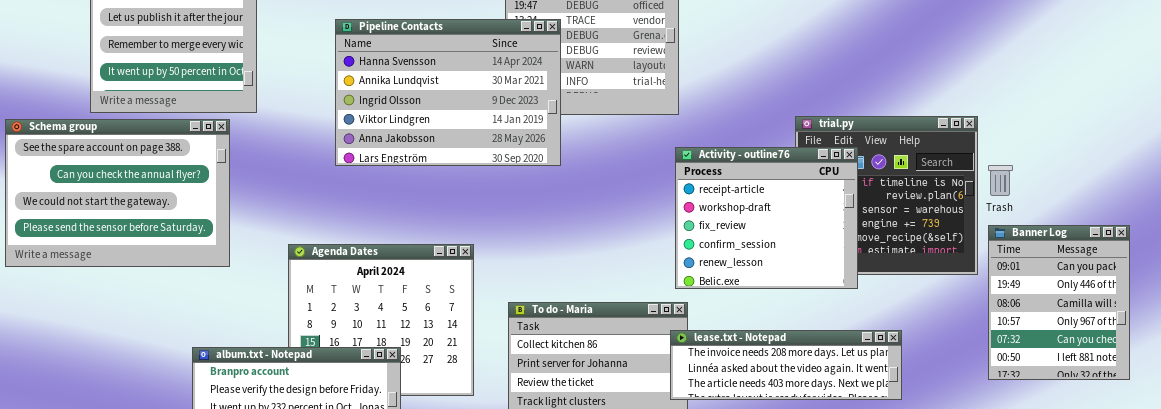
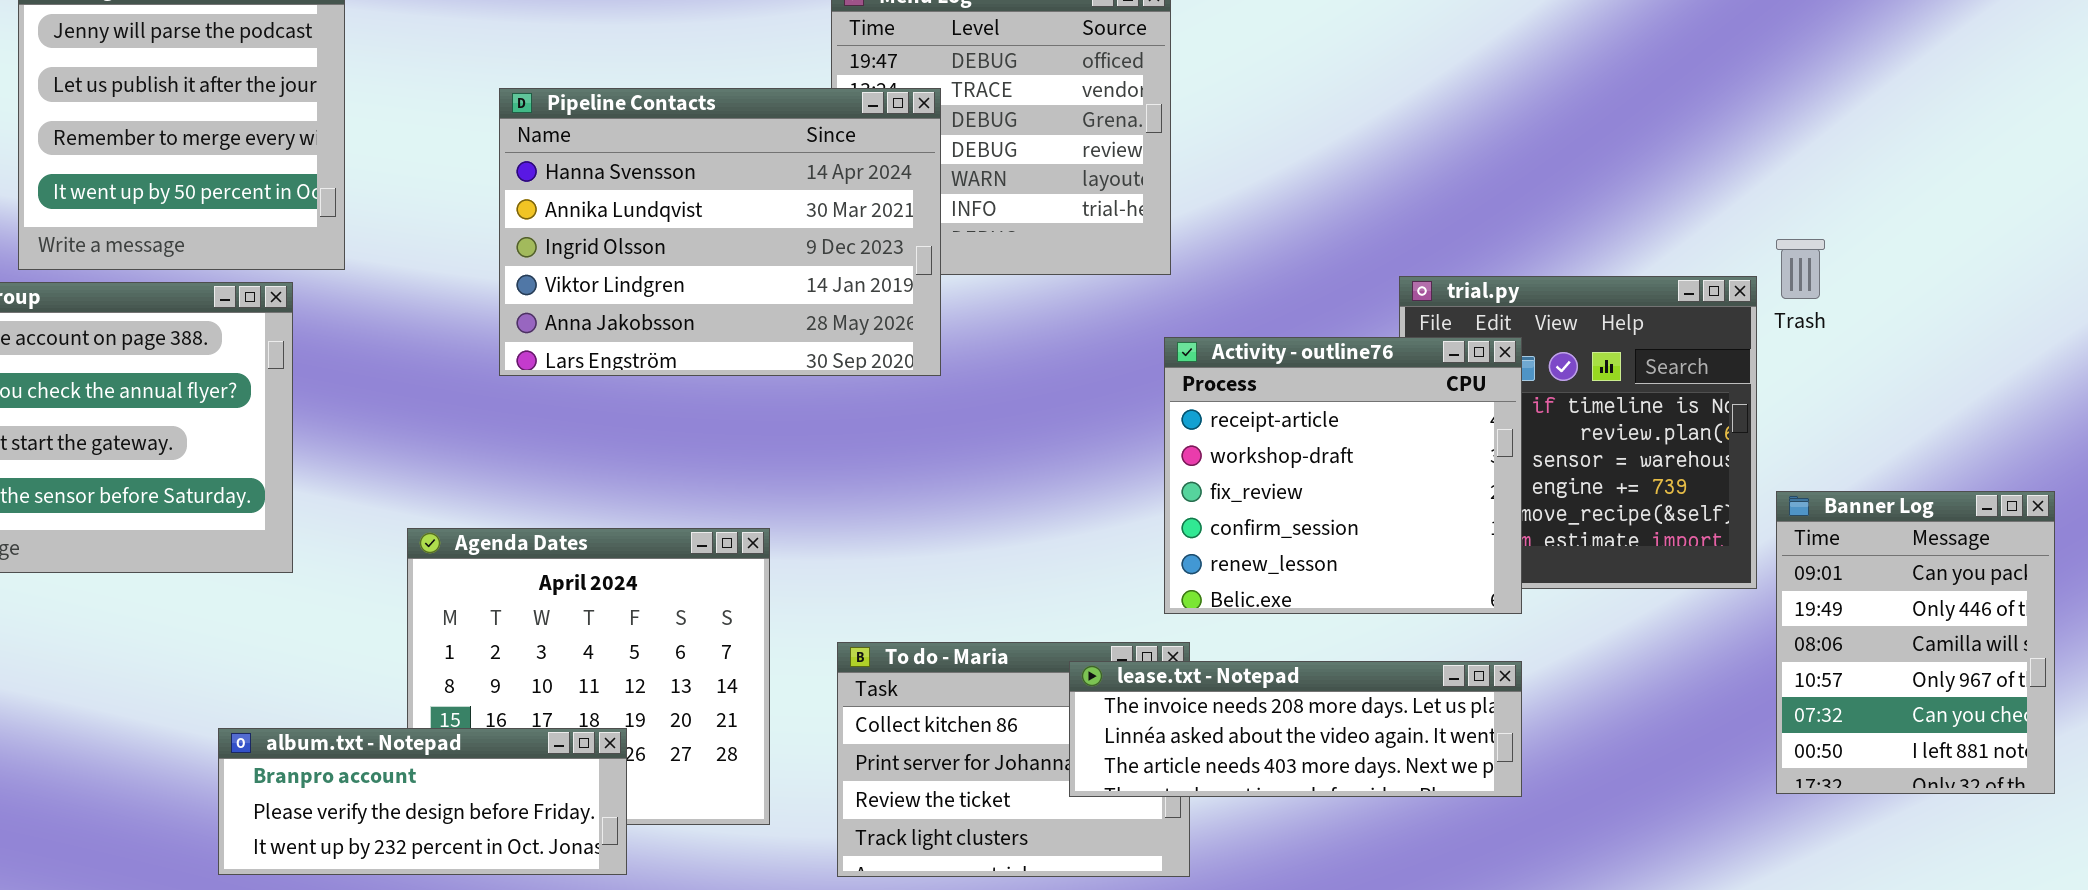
Trash: [988,165,1013,196] -> [1776,239,1825,299], moved
lease.txt - Notepad: [670,330,902,400] -> [1069,661,1522,797], moved

